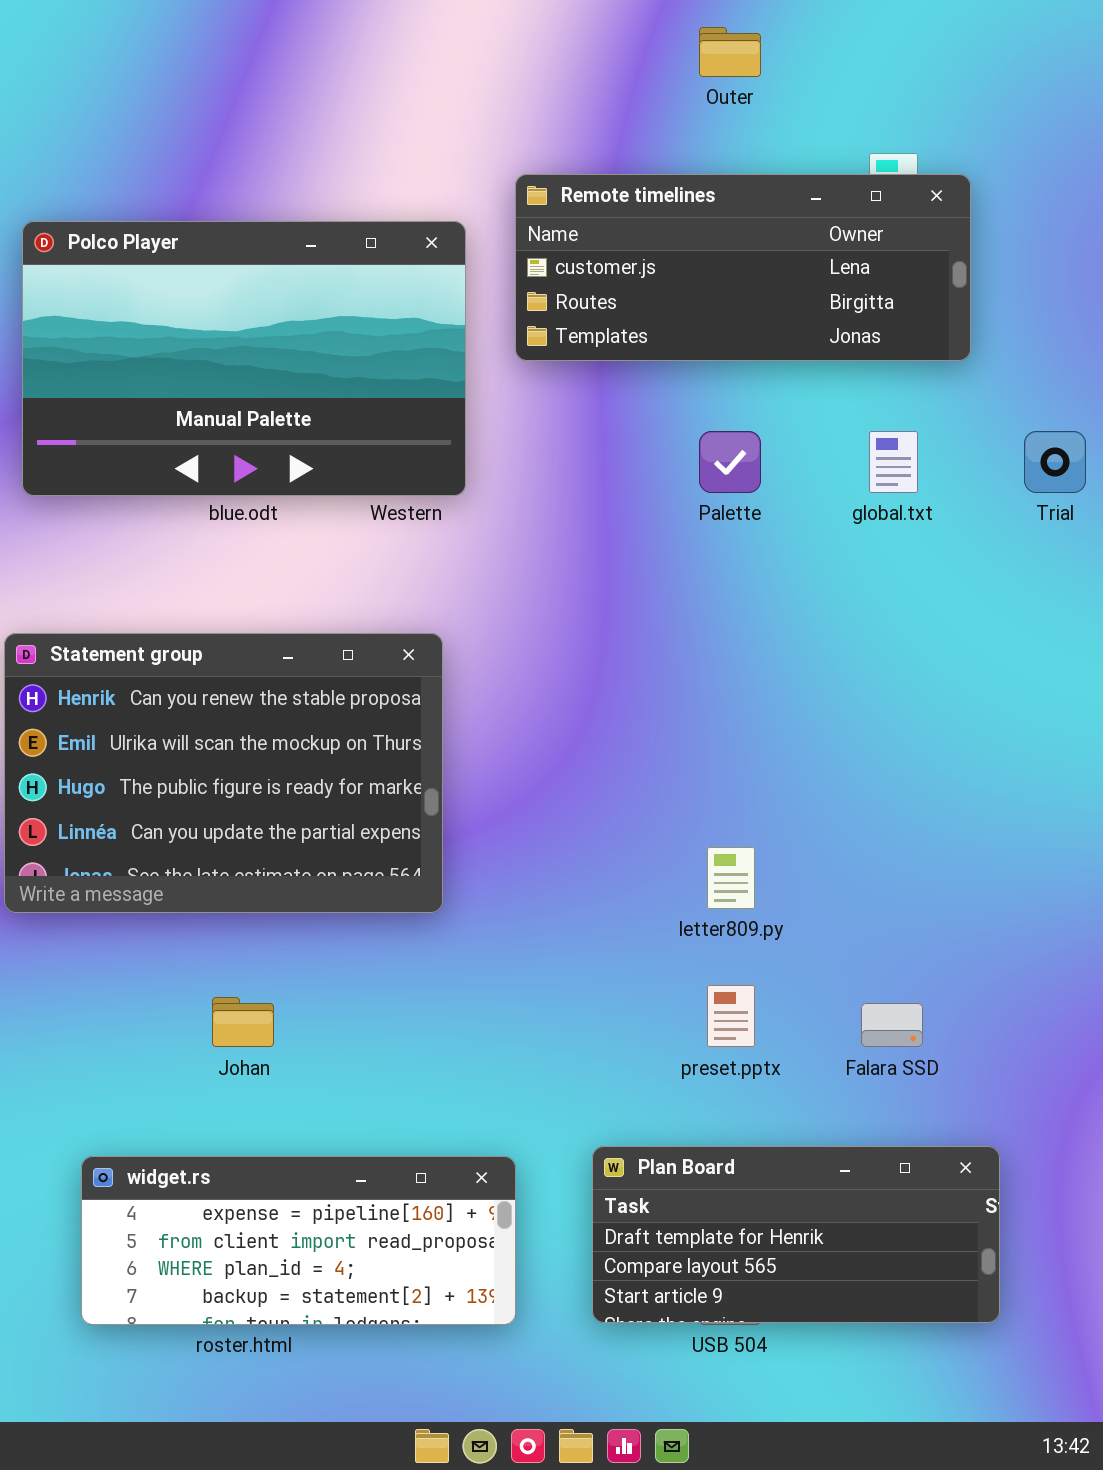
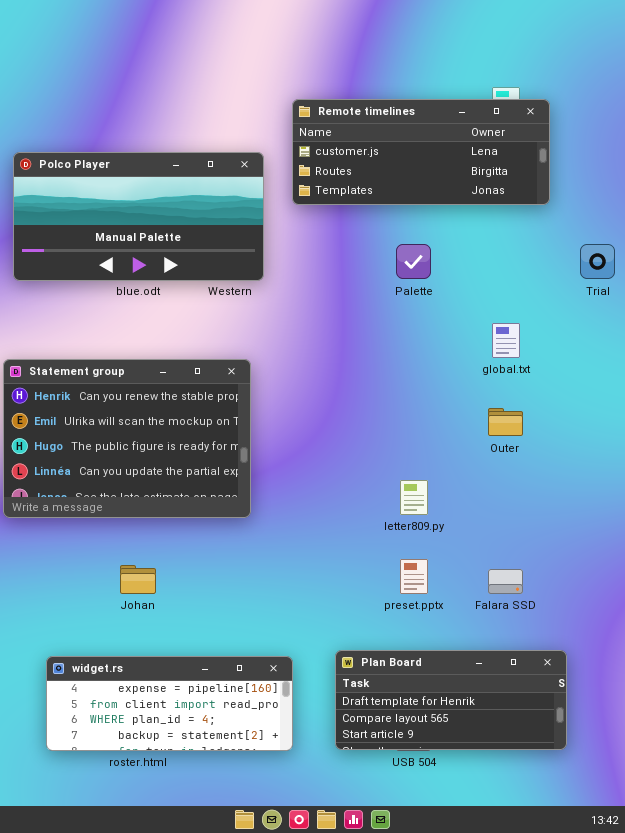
Outer: [699,27,761,77] -> [488,408,523,436], moved
Polco Player: [22,221,466,496] -> [13,152,264,281], resized
global.txt: [869,431,918,493] -> [492,323,520,358], moved

